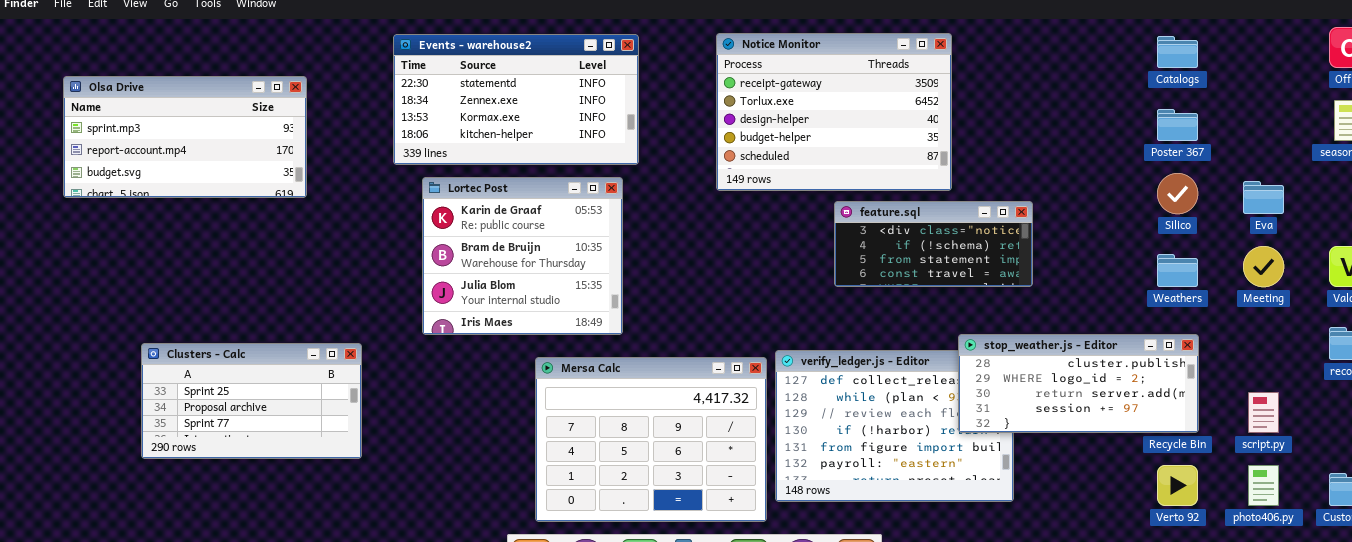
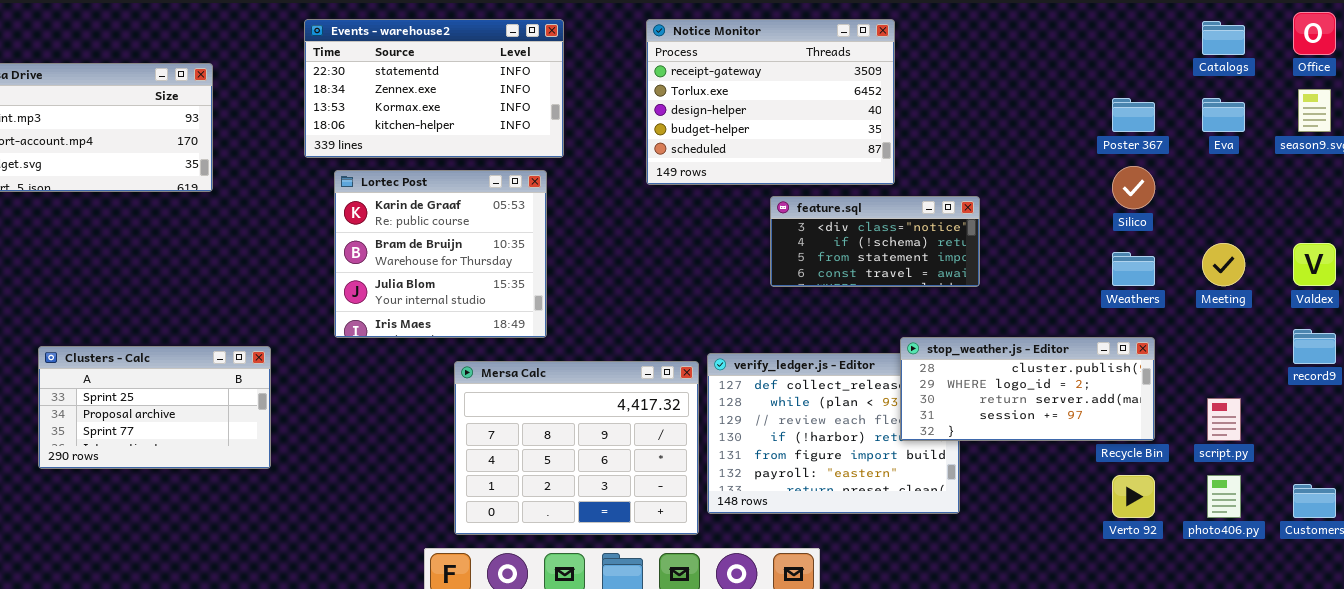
Catalogs: [1157,36,1198,68] -> [1202,21,1245,55], moved
Eva: [1243,181,1284,214] -> [1202,98,1245,132], moved

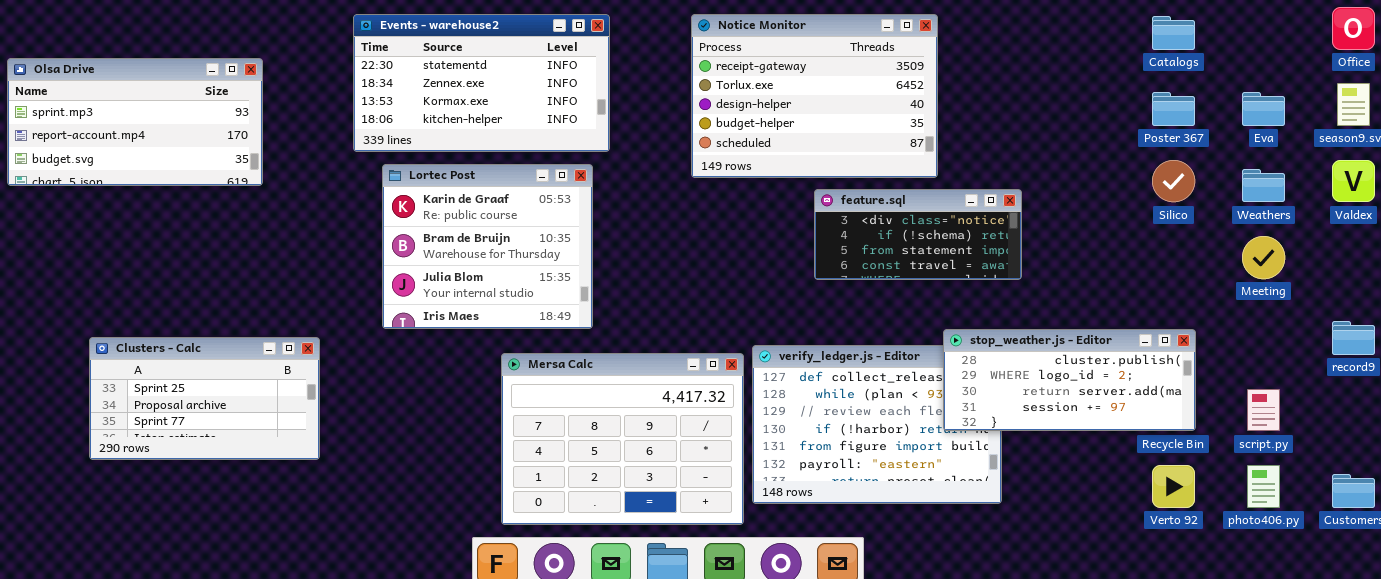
Catalogs: [1202,21,1245,55] -> [1152,16,1195,50], moved
Valdex: [1293,243,1336,286] -> [1332,160,1375,202], moved
Weathers: [1112,252,1155,286] -> [1242,169,1285,202], moved

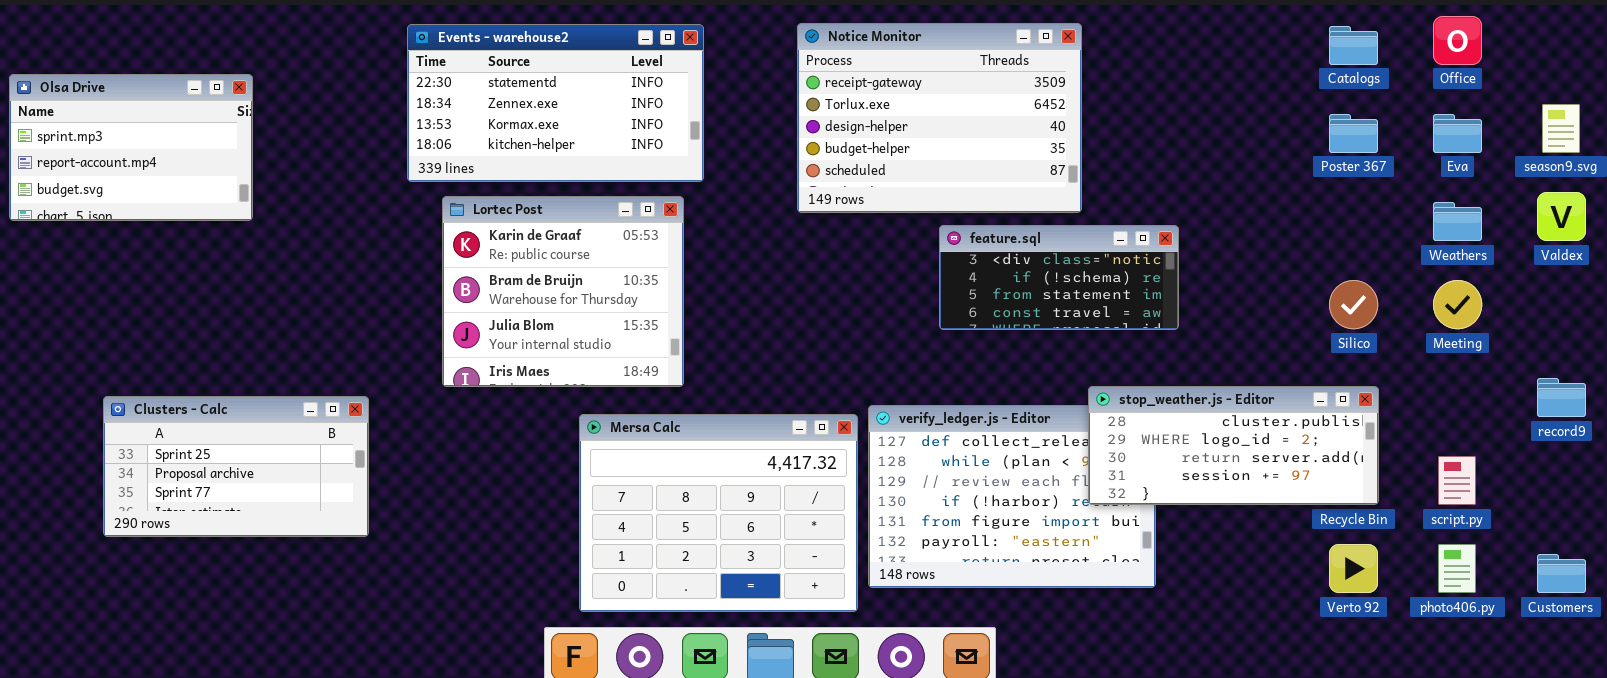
Office: [1332,7,1375,50] -> [1433,16,1482,65], moved
Olsa Drive: [7,58,263,186] -> [9,74,253,221], resized
Silico: [1152,160,1195,202] -> [1329,280,1378,329], moved

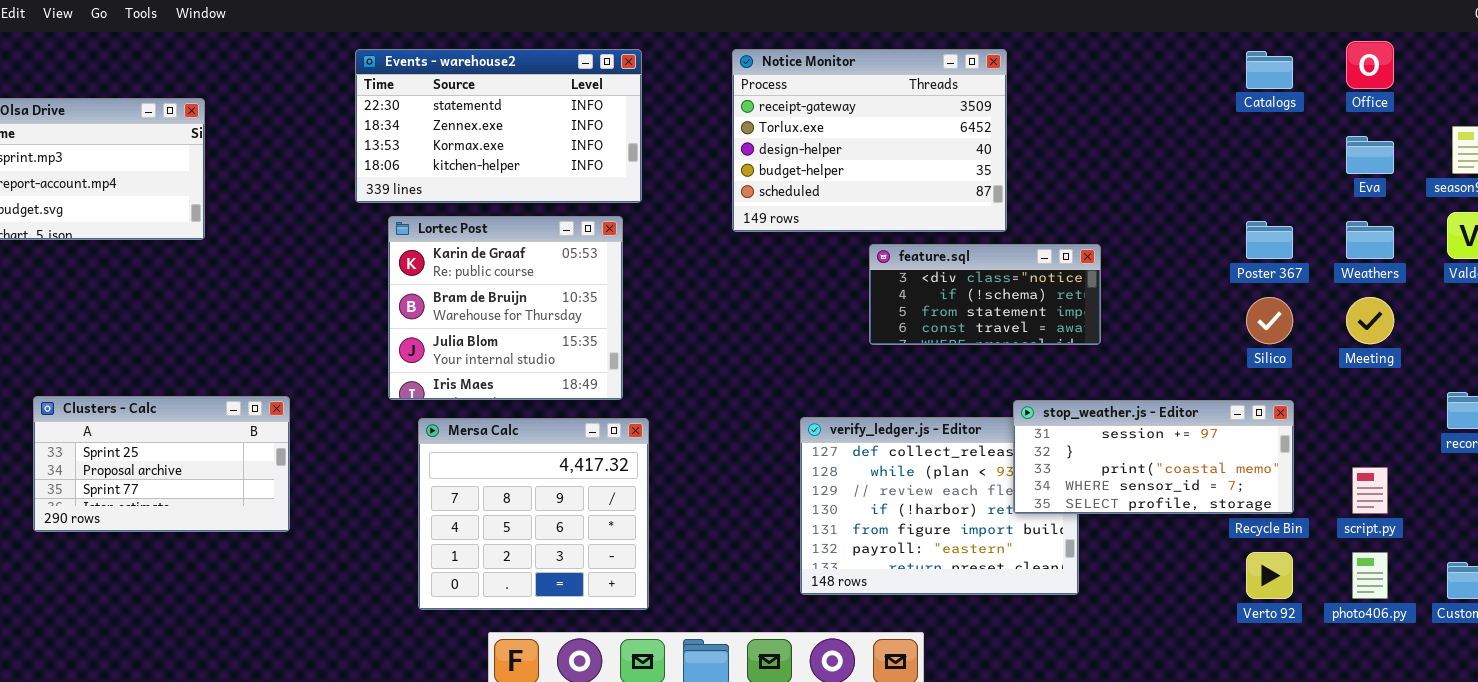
Poster 367: [1329,114,1378,153] -> [1246,221,1293,259], moved
stop_weather.js - Editor: [1088,386,1379,505] -> [1013,400,1294,514], scrolled down 3 rows
Clusters - Calc: [103,396,369,537] -> [33,396,290,532], moved
Mersa Calc: [579,414,858,612] -> [418,418,649,610], moved, resized

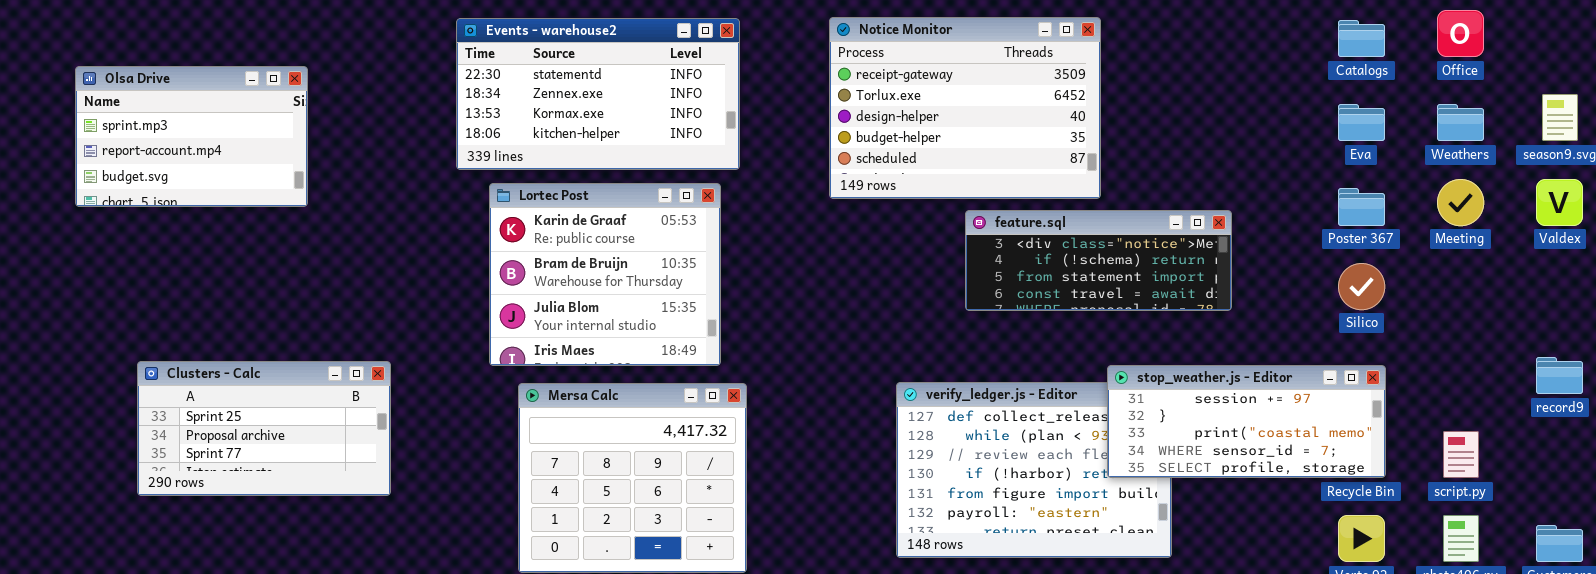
Eva: [1346,136,1394,174] -> [1338,104,1385,141], moved
Weathers: [1346,221,1394,259] -> [1437,104,1484,141], moved
feature.sql: [869,244,1101,345] -> [965,210,1232,311], resized
Meeting: [1346,297,1394,344] -> [1437,179,1484,226], moved

